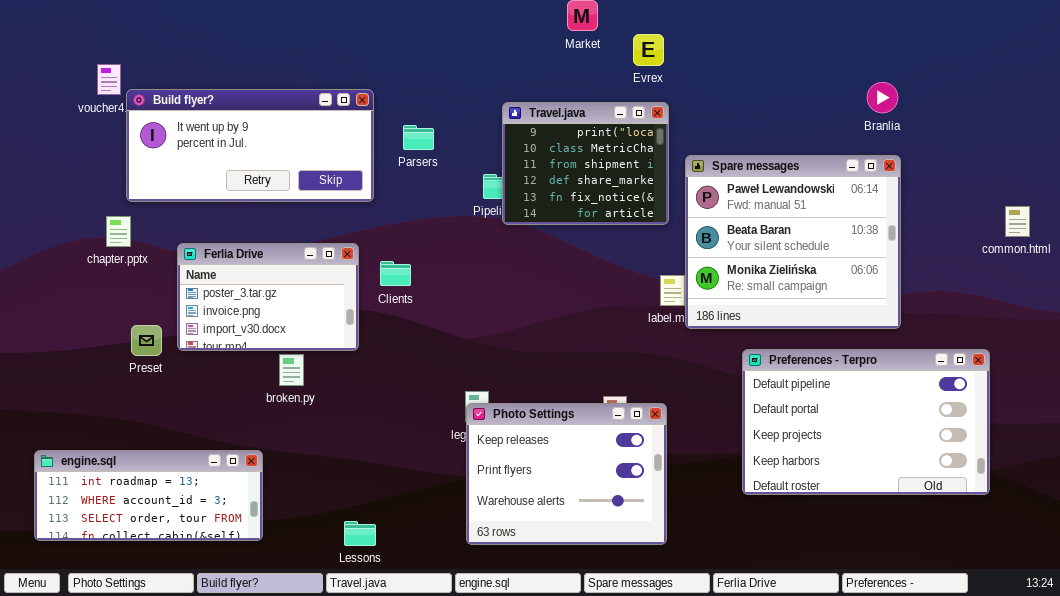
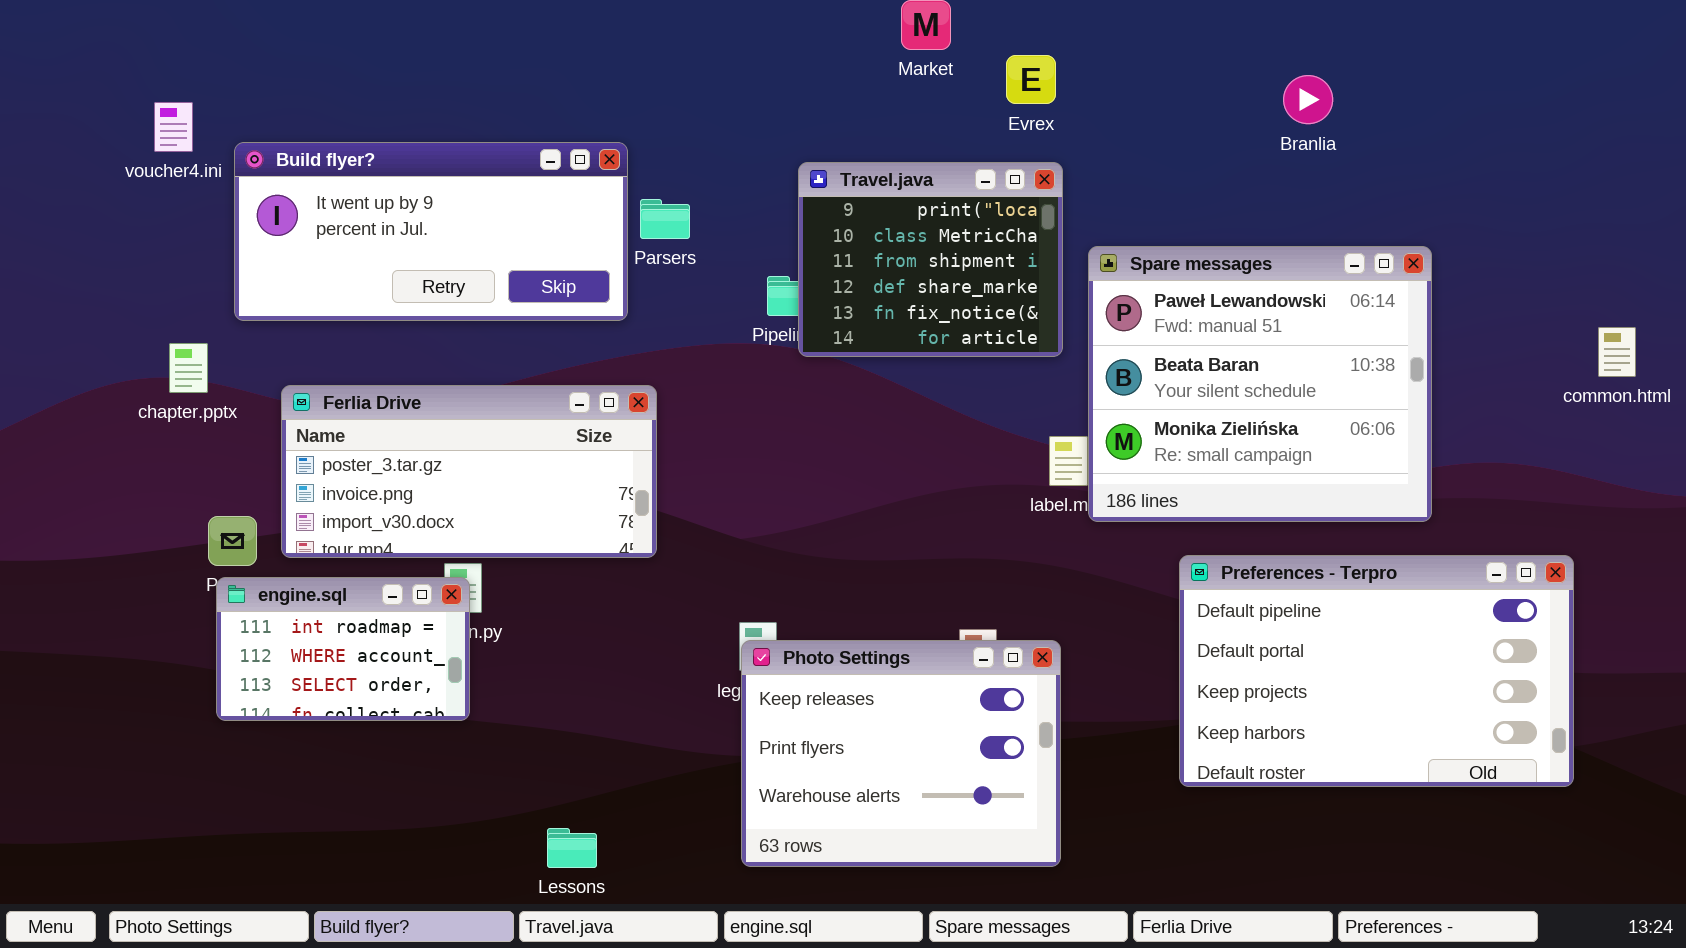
Branlia: [867,82,898,113] -> [1283,75,1333,124], moved
Build flyer?: [126,89,374,202] -> [234,142,628,321], moved
Ferlia Drive: [177,243,359,351] -> [281,385,657,558], resized
engine.sql: [34,450,263,541] -> [216,577,470,721], moved, resized

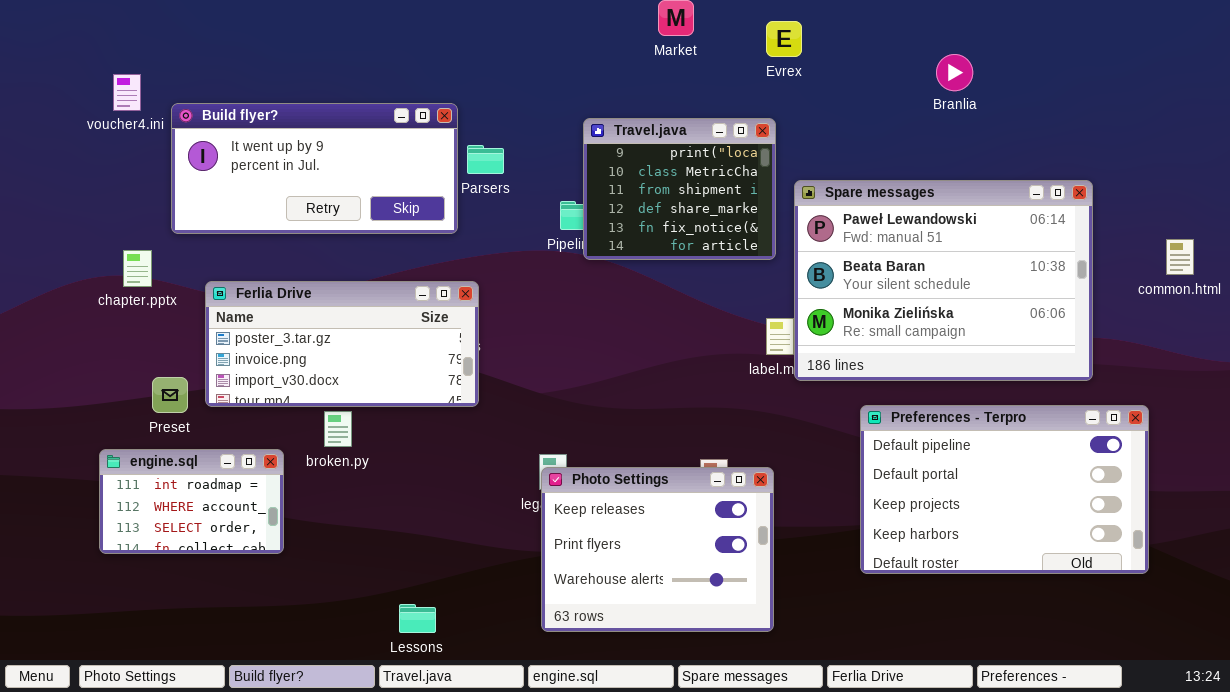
Evrex: [1006,55,1056,104] -> [766,21,802,57], moved
Spare messages: [1088,246,1432,522] -> [794,180,1093,381], resized
engine.sql: [216,577,470,721] -> [99,449,284,554], moved

